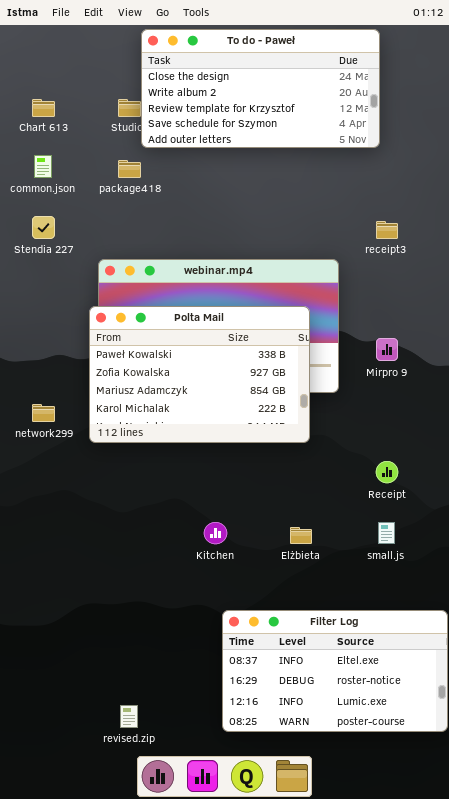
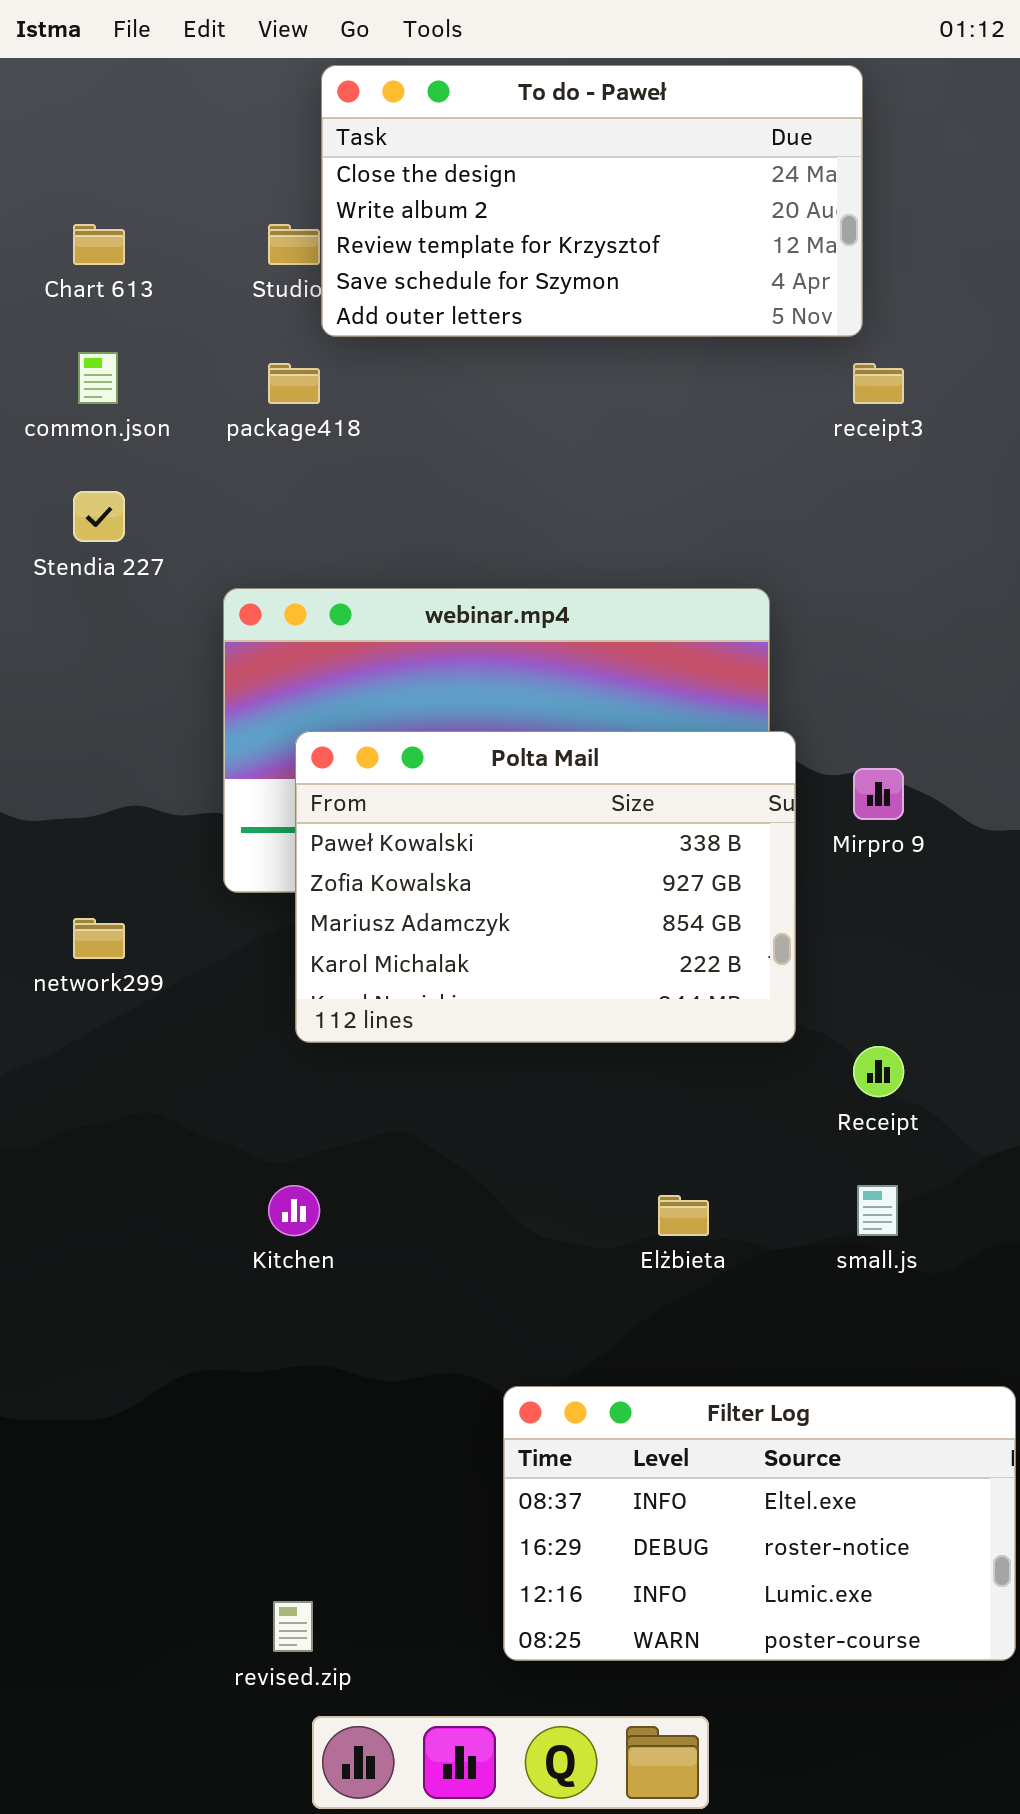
receipt3: [376,221,398,239] -> [853,363,904,404], moved
Polta Mail: [89,306,310,443] -> [295,731,796,1043], moved
Kitchen: [204,522,227,544] -> [268,1185,320,1236], moved

